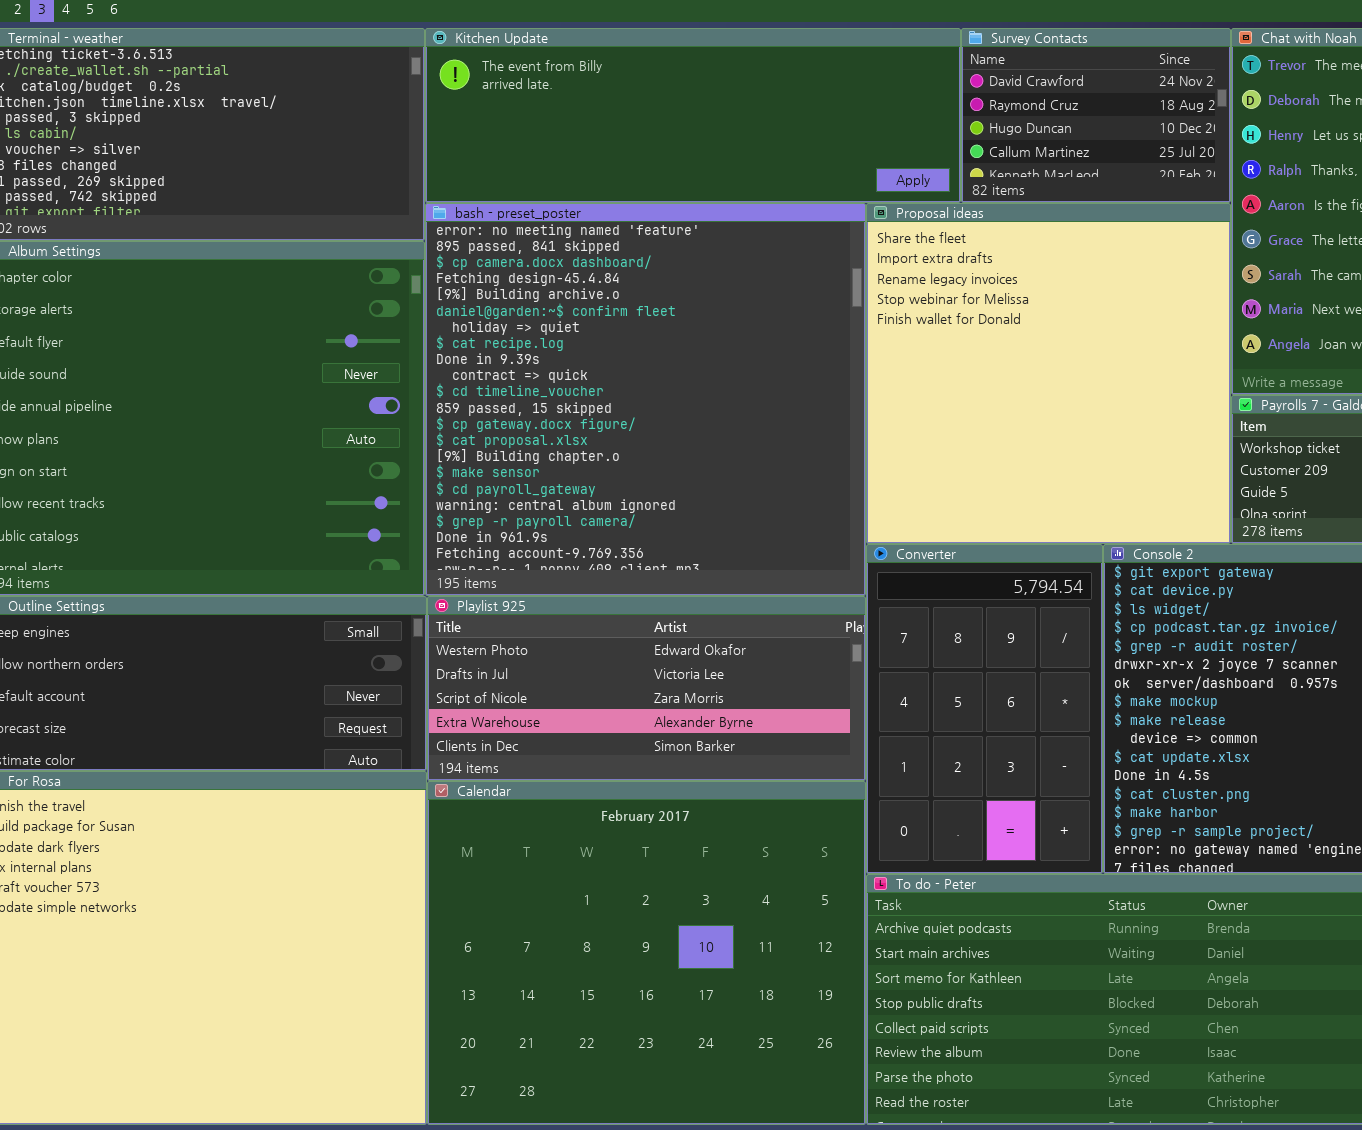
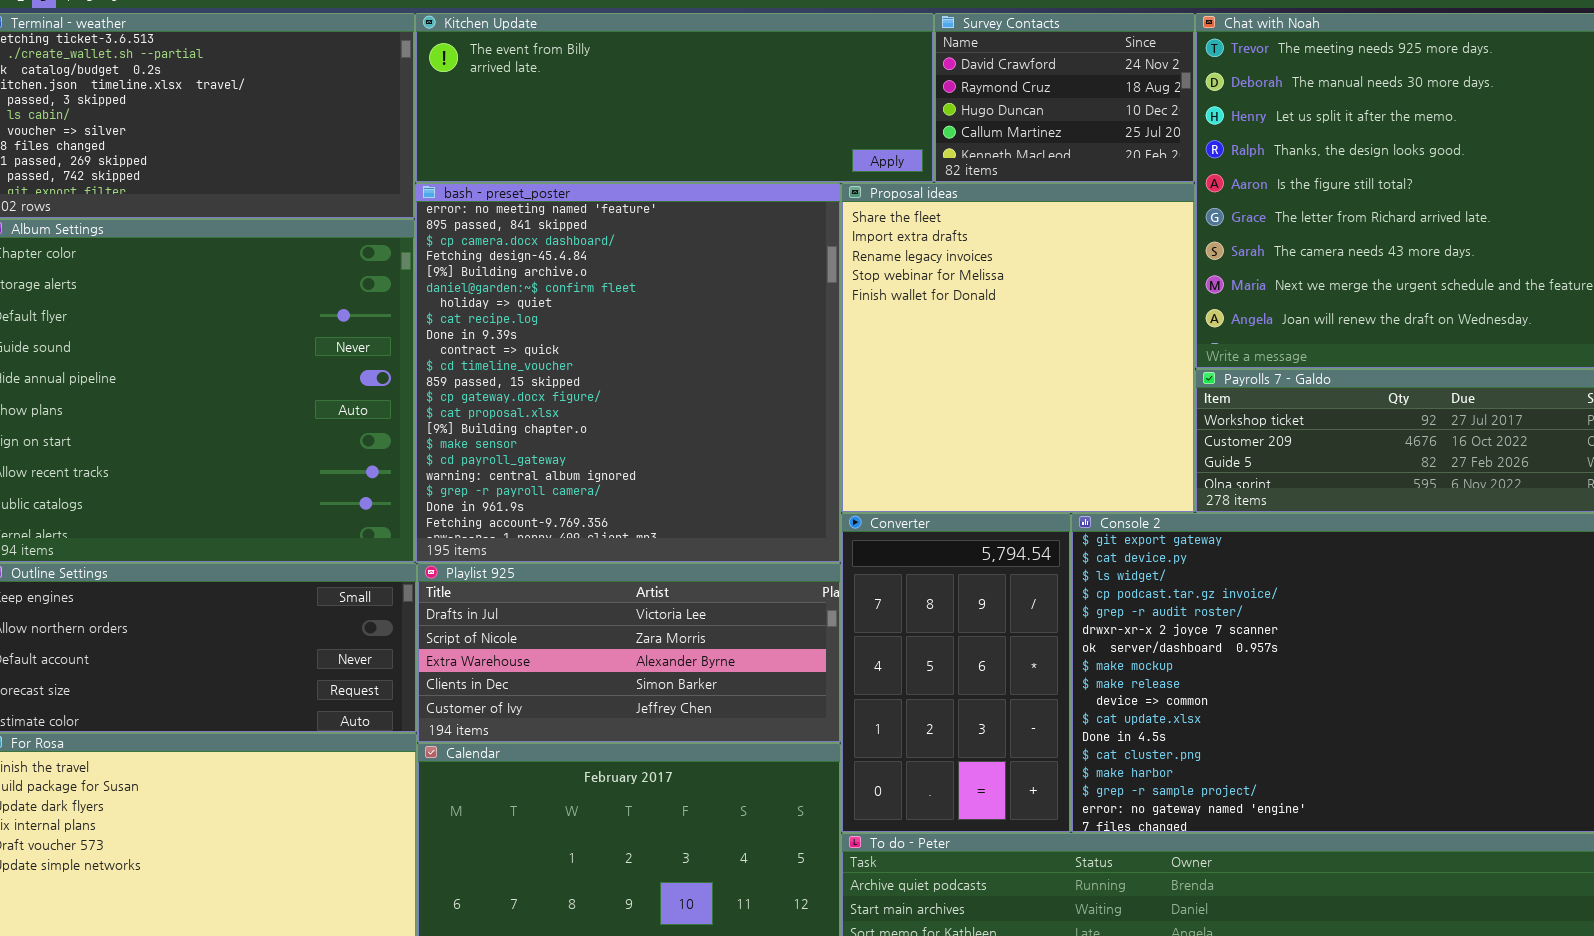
Playlist 925: [427,596,866,781] -> [417,563,841,743], scrolled down 1 row

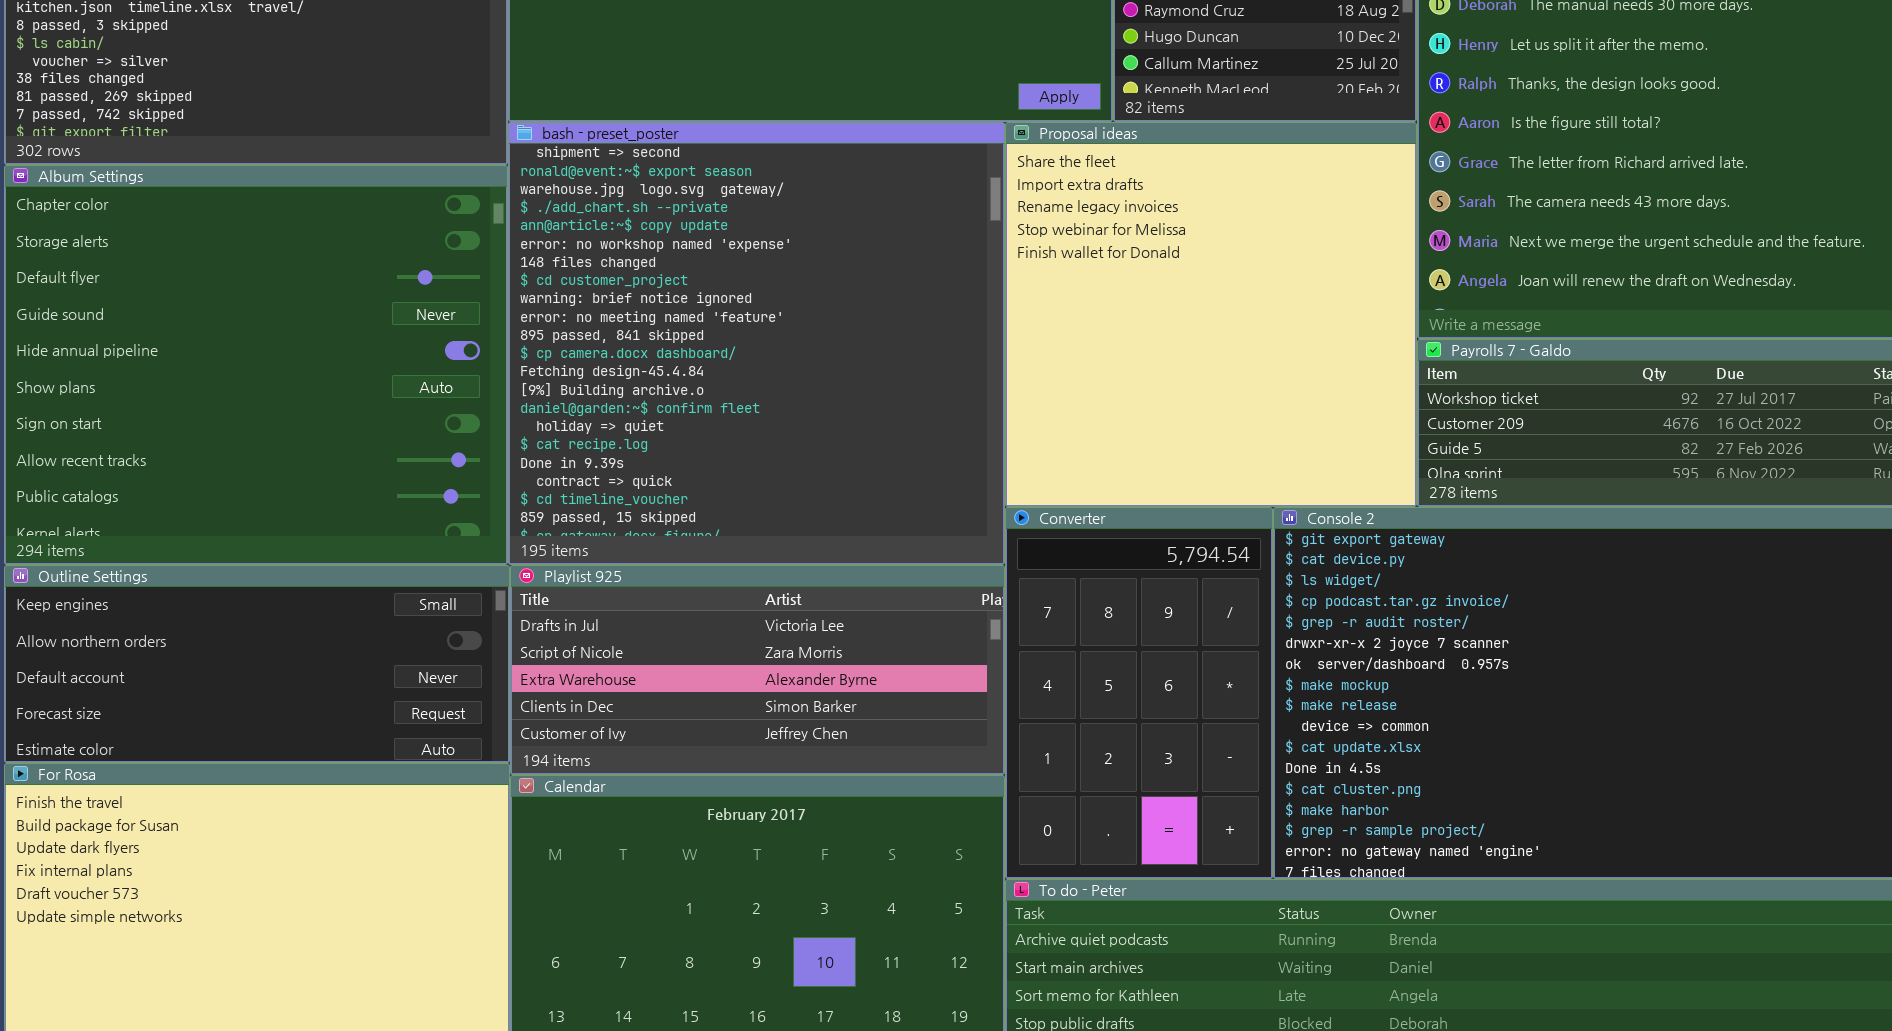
bash - preset_poster: [415,183,841,563] -> [508,122,1005,565], scrolled up 9 rows

